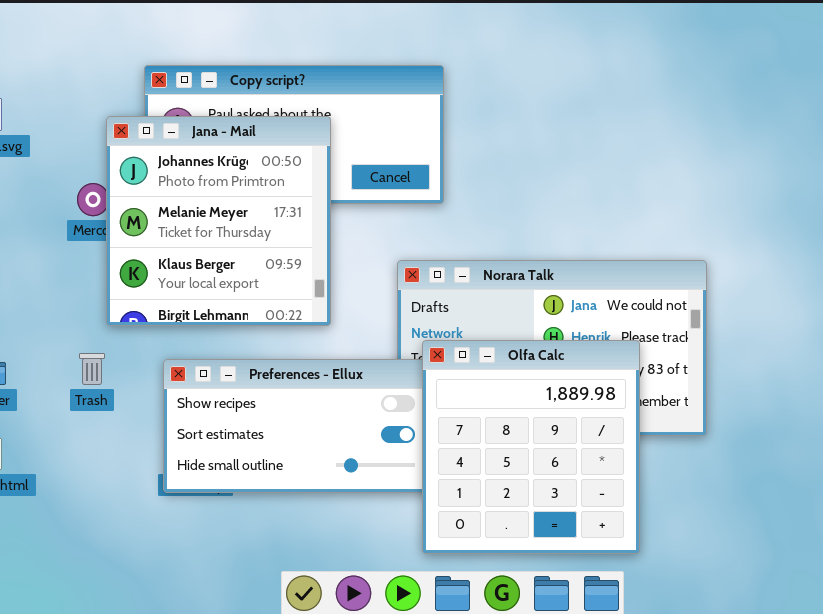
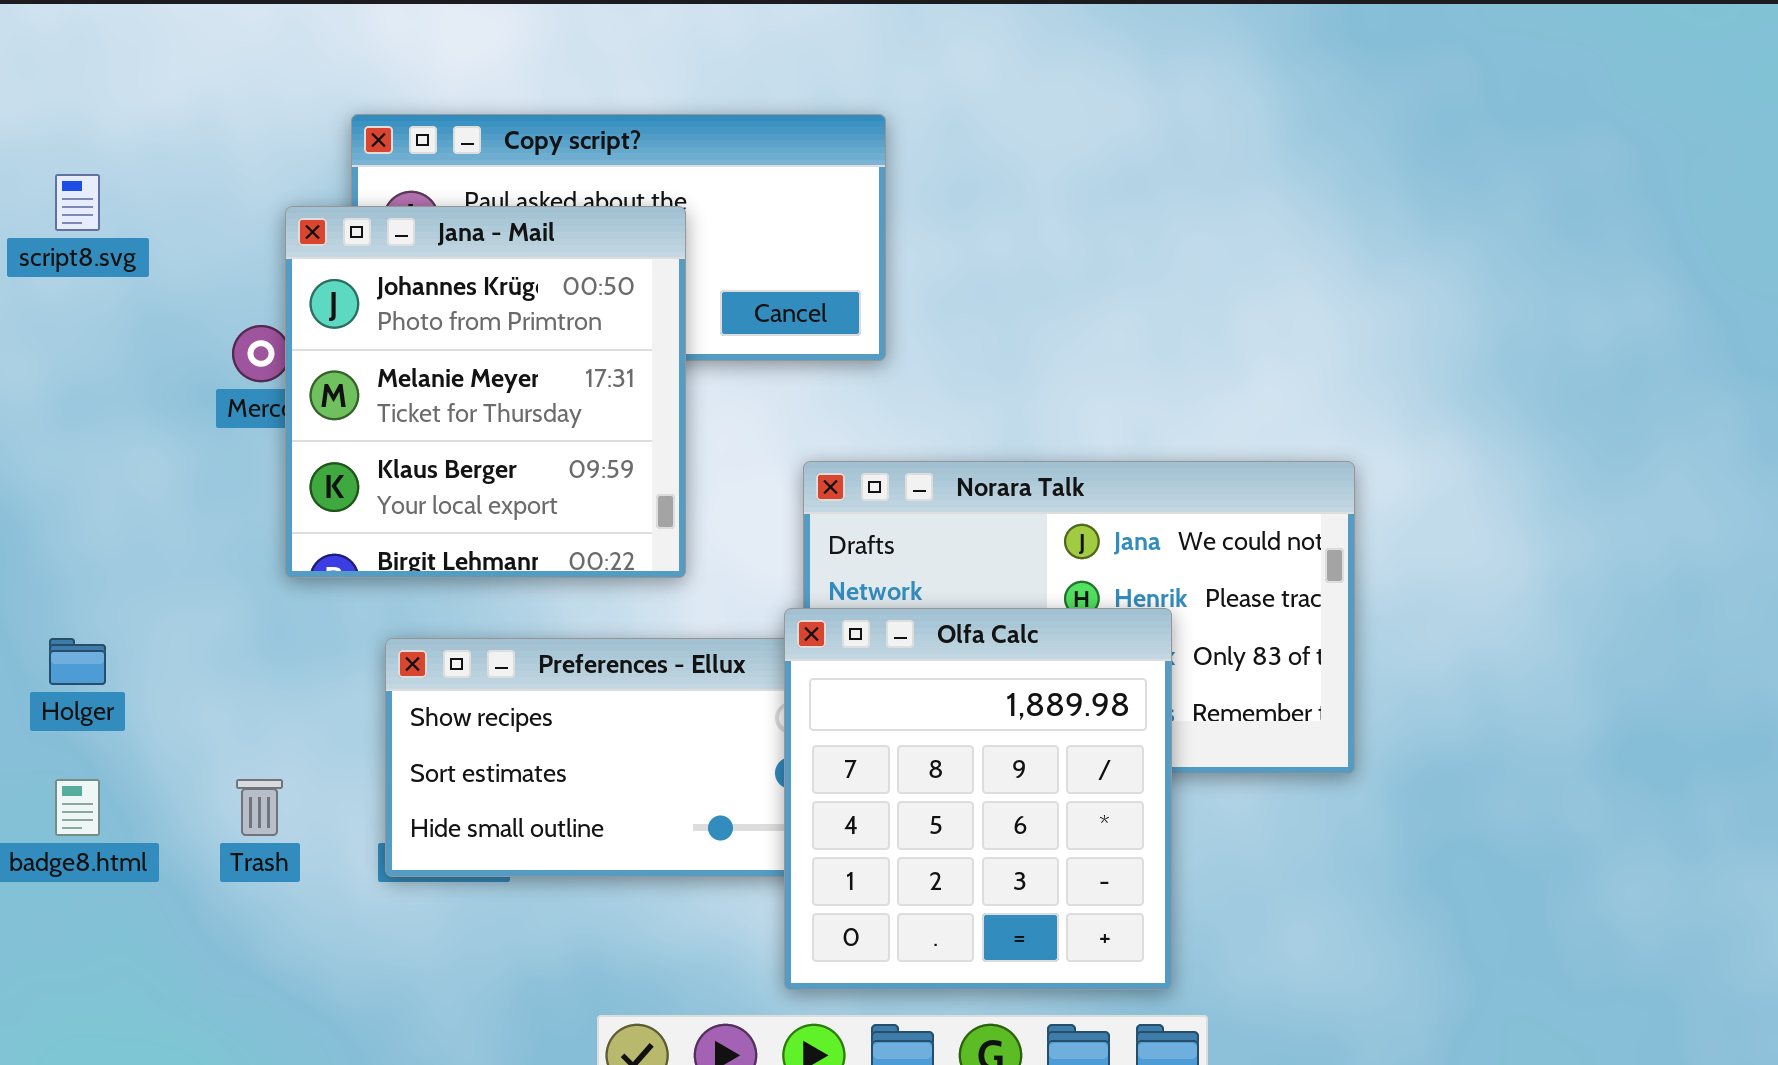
Olfa Calc: [422,340,640,554] -> [784,608,1172,990], moved
Trash: [79,353,105,385] -> [236,779,283,836], moved

